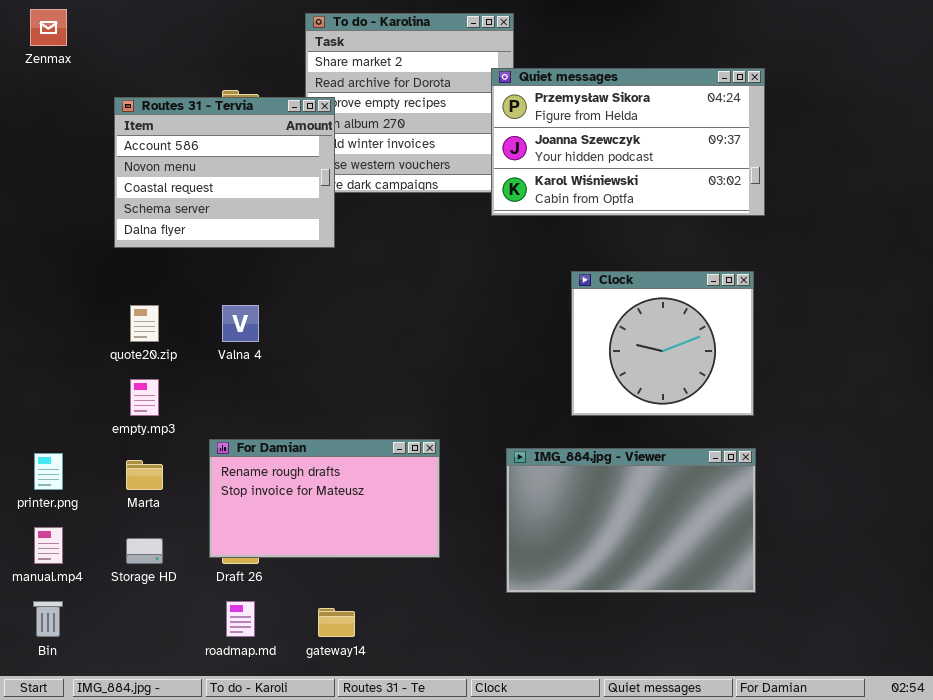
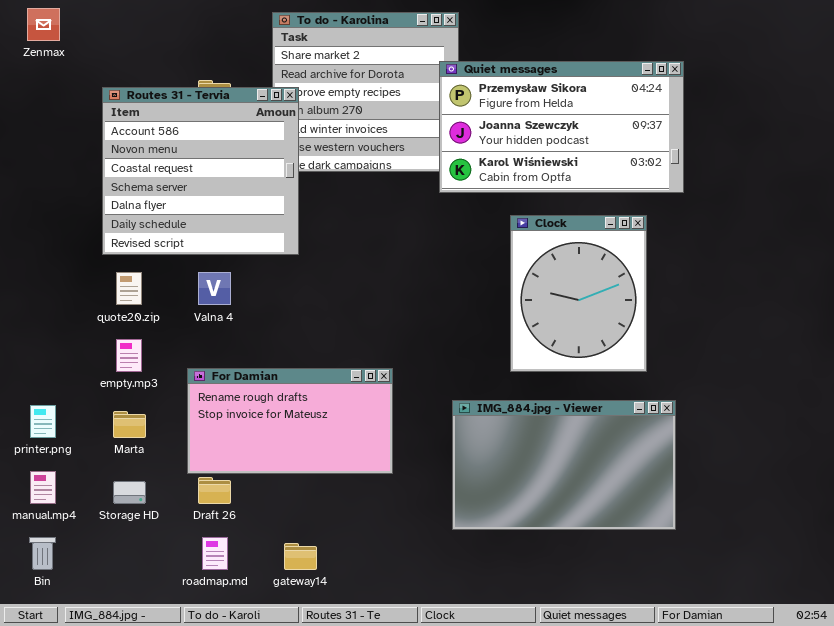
Routes 31 - Tervia: [114,97,335,248] -> [102,87,299,255], resized
Clock: [571,271,754,416] -> [510,215,647,372], resized
For Damian: [209,439,440,558] -> [187,368,393,474], moved

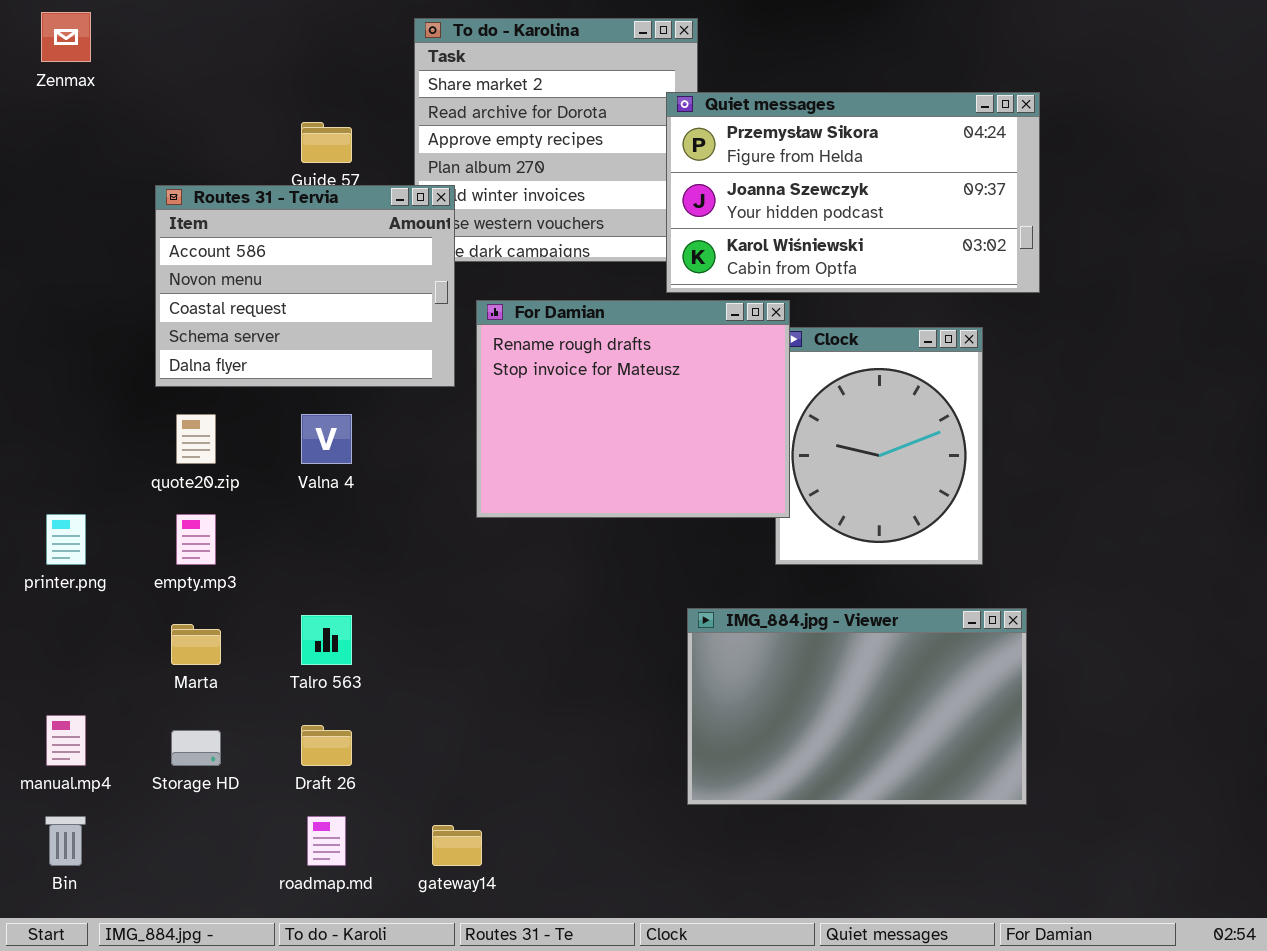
Routes 31 - Tervia: [102,87,299,255] -> [155,185,455,387], resized
For Damian: [187,368,393,474] -> [476,300,790,518], moved, resized
printer.png: [30,405,56,438] -> [46,514,86,565], moved

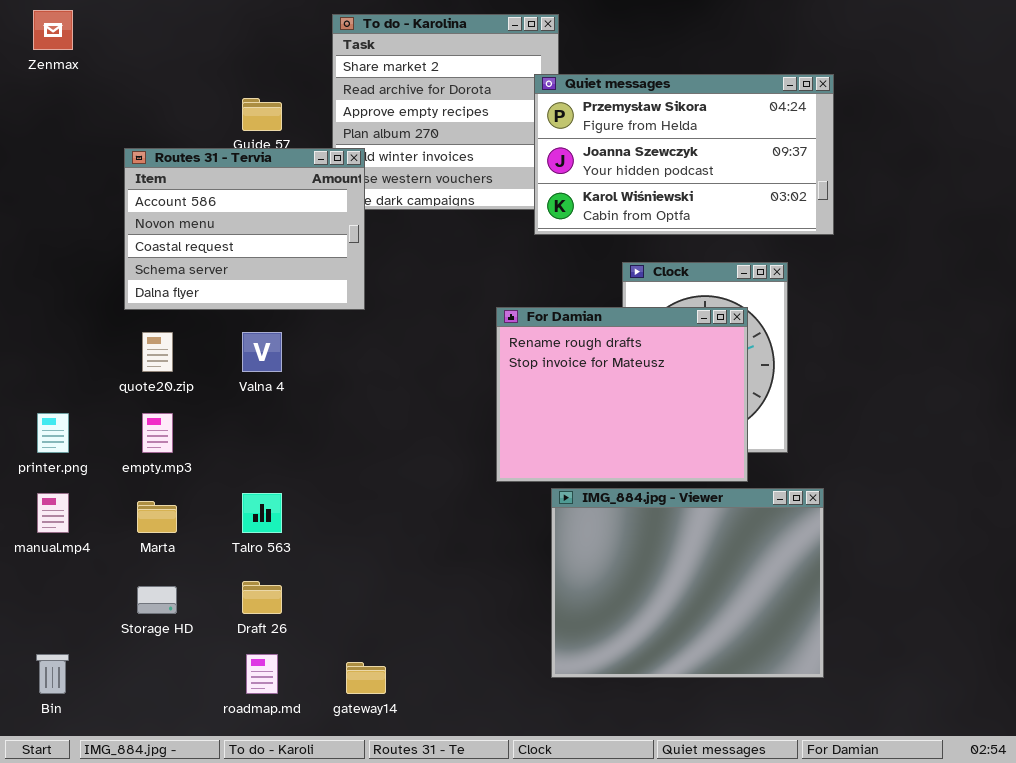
For Damian: [476,300,790,518] -> [496,307,748,482], moved
IMG_884.jpg - Viewer: [687,608,1027,805] -> [551,488,824,678], resized
manual.mp4: [46,715,86,766] -> [37,493,69,533], moved

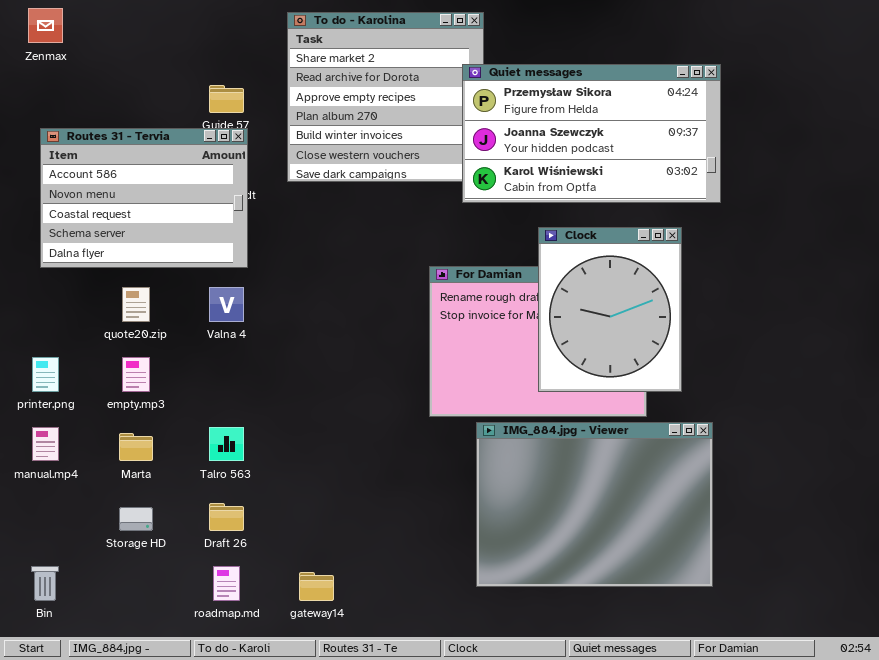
Routes 31 - Tervia: [124,148,365,310] -> [40,128,248,268], moved
Clock: [622,262,788,453] -> [538,227,682,392], raised

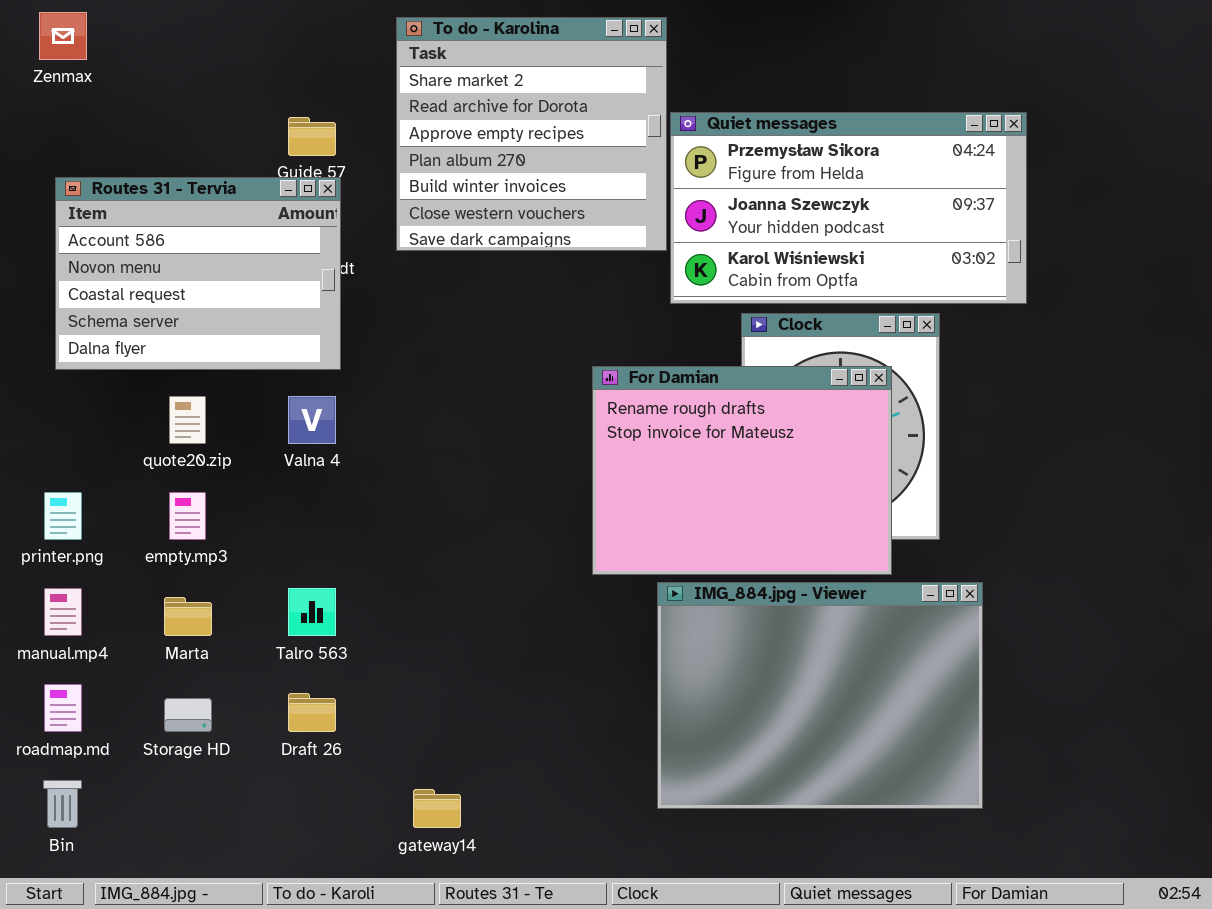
Quiet messages: [462,64,721,203] -> [670,112,1027,304], moved
For Damian: [429,266,647,417] -> [592,366,892,575], raised
roadmap.md: [213,566,240,601] -> [44,684,82,732], moved

